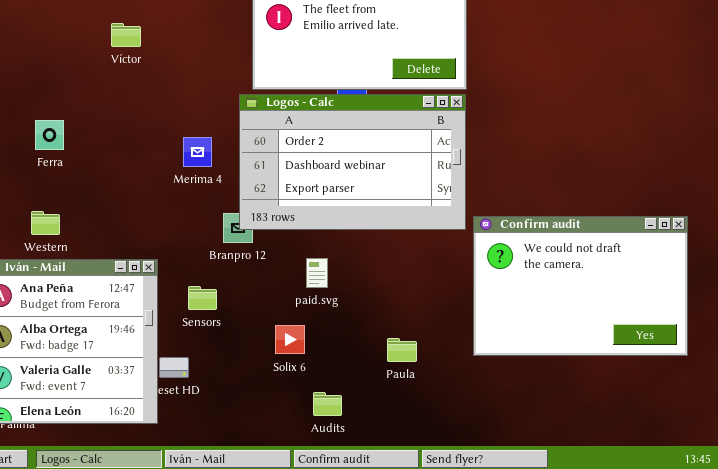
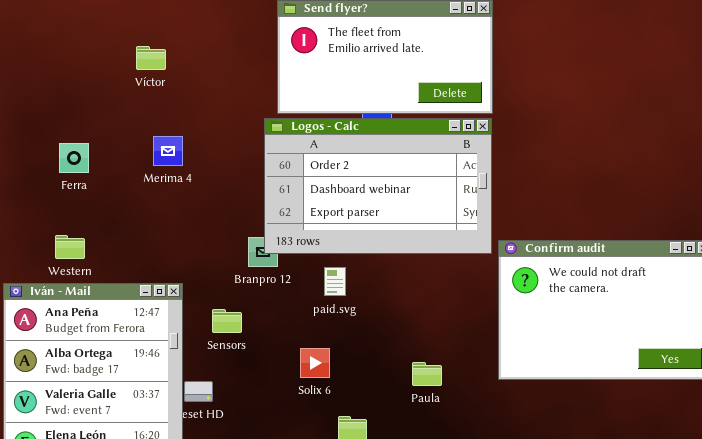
Merima 4: [183,137,212,167] -> [153,136,183,166], moved
paid.svg: [306,258,328,288] -> [324,267,346,296], moved

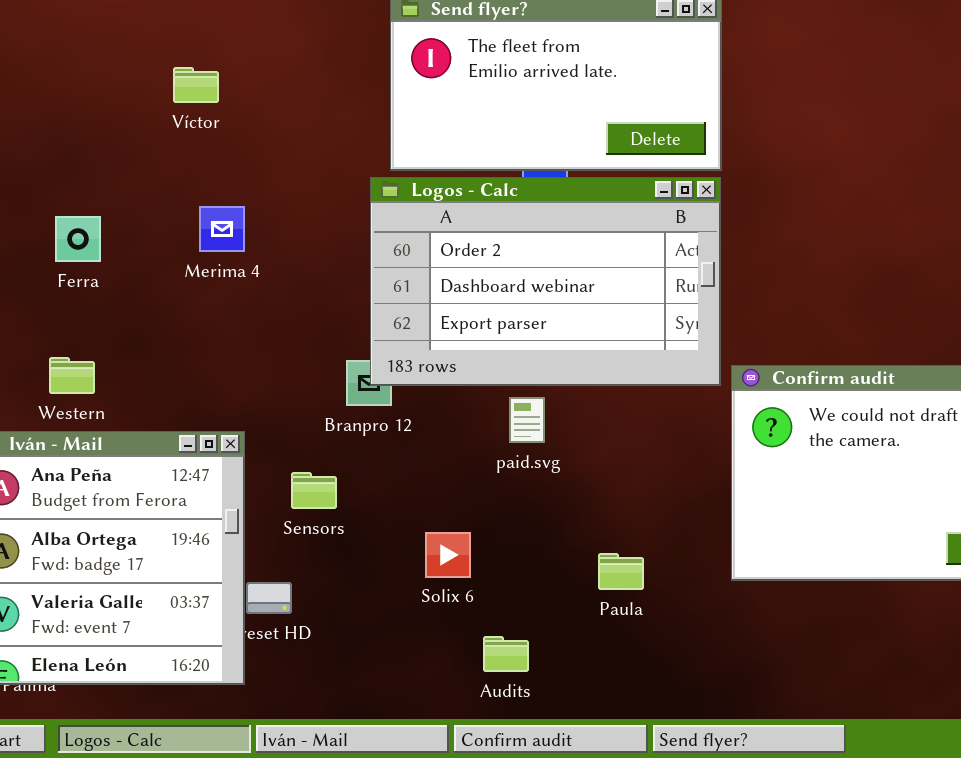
paid.svg: [324,267,346,296] -> [509,397,545,443], moved

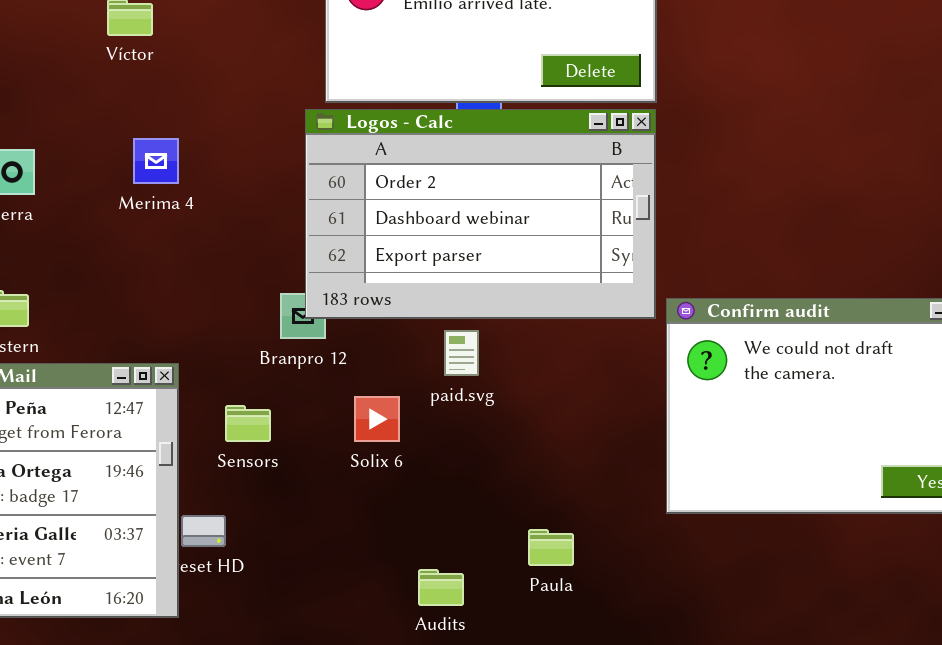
Solix 6: [425,532,471,578] -> [354,396,400,442], moved
Paula: [598,553,644,590] -> [528,529,574,566], moved

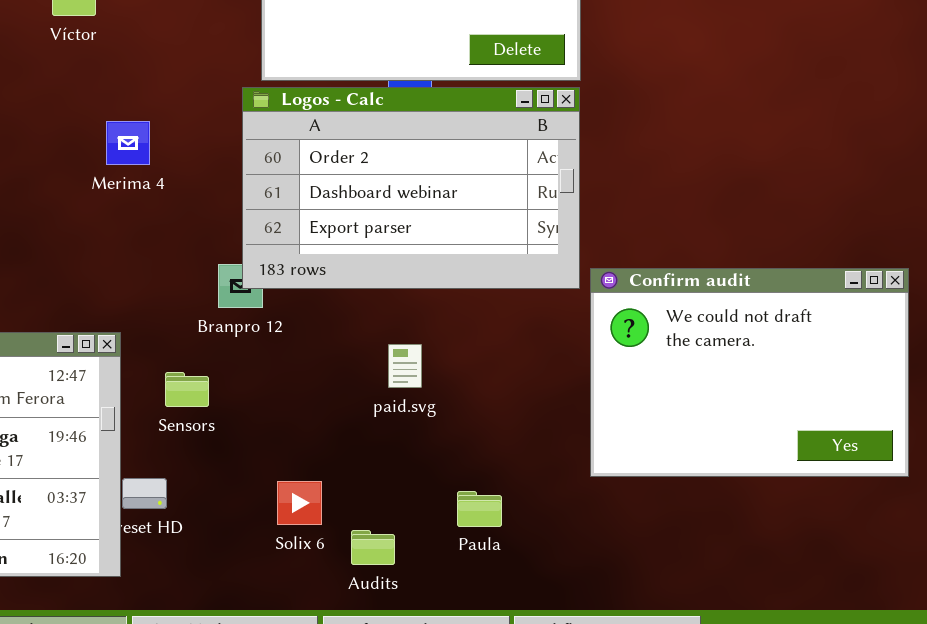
Merima 4: [133,138,179,184] -> [106,121,150,165], moved
paid.svg: [444,330,479,376] -> [388,344,422,388], moved
Solix 6: [354,396,400,442] -> [277,481,322,525], moved

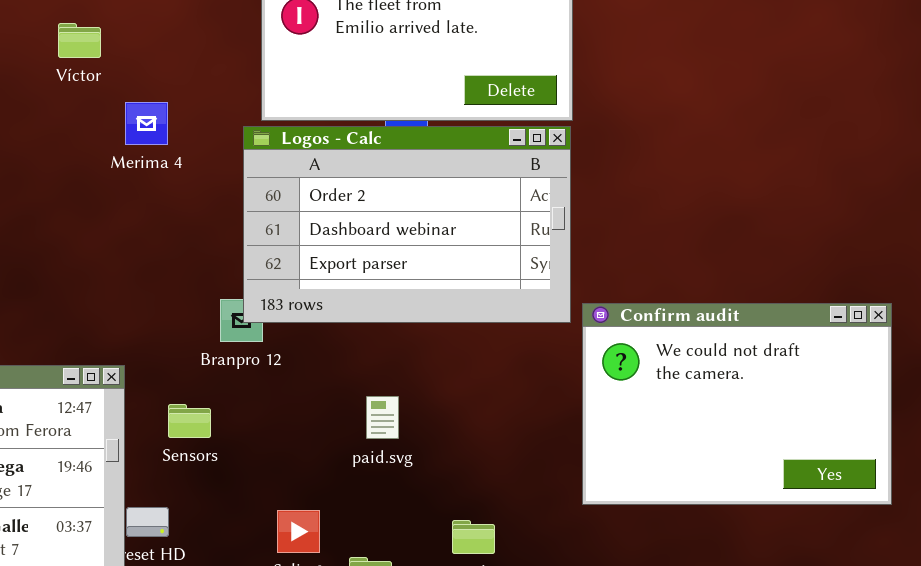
Merima 4: [106,121,150,165] -> [125,102,168,145], moved
paid.svg: [388,344,422,388] -> [366,396,399,439], moved

